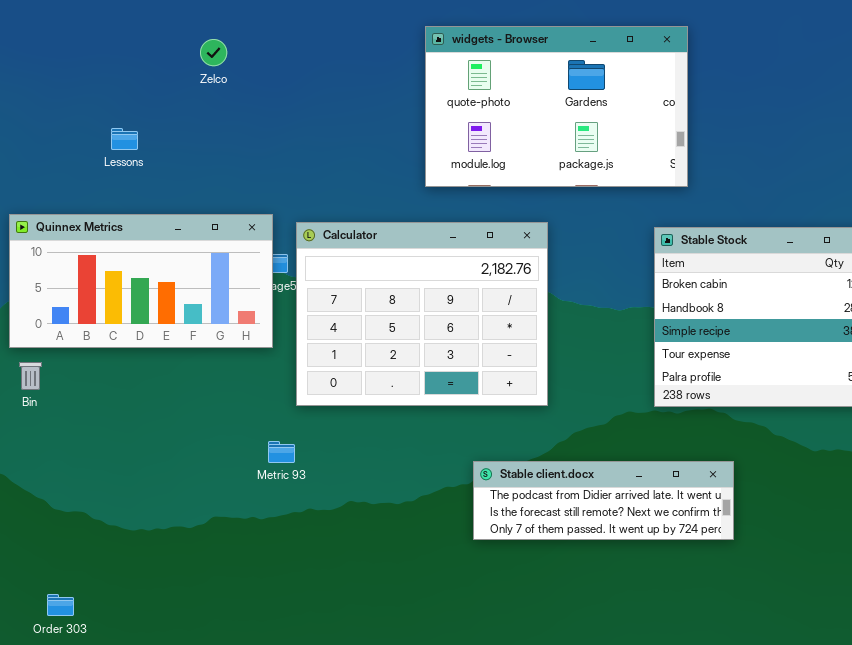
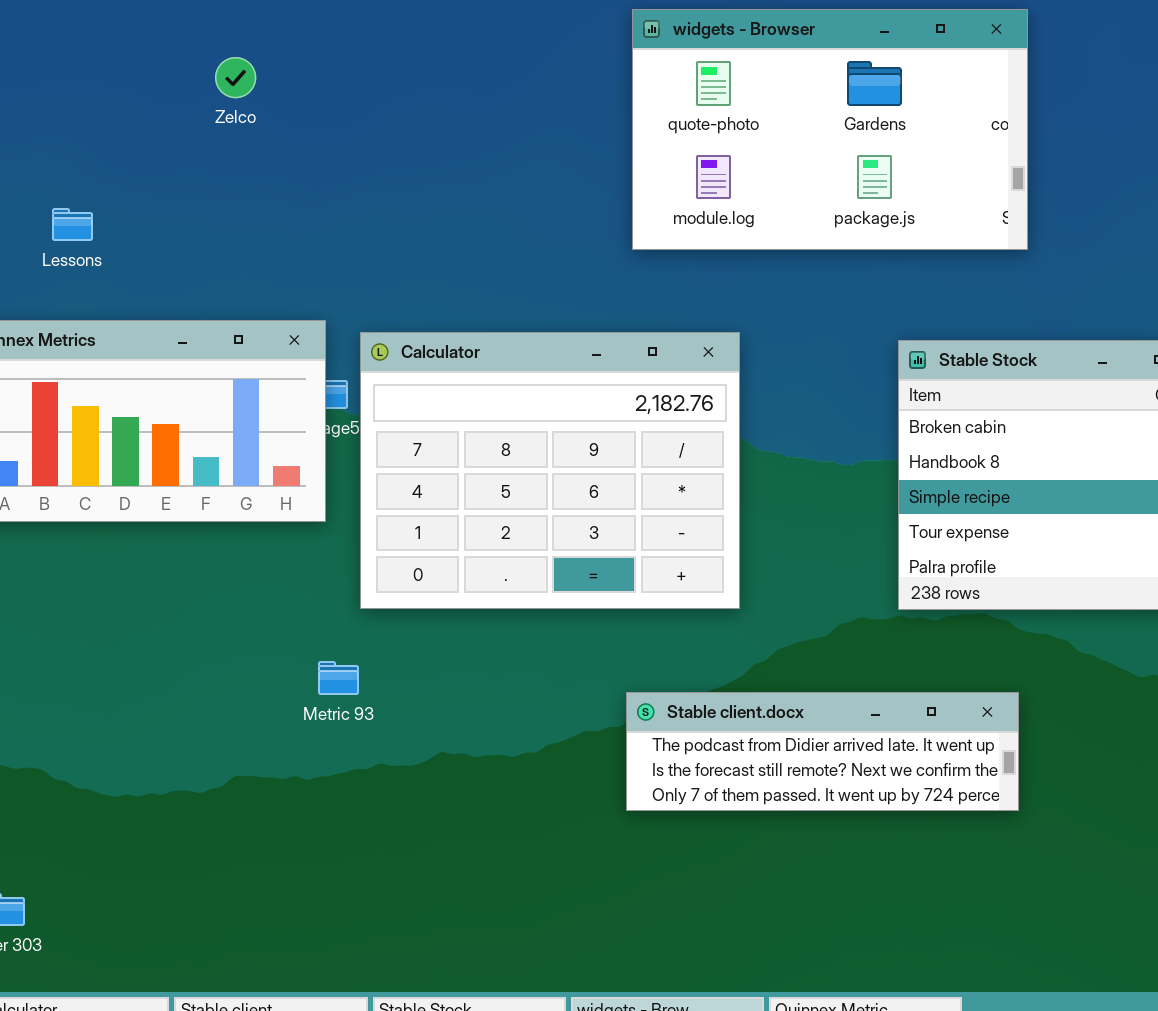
widgets - Browser: [425,26,688,187] -> [632,9,1028,250], moved
Lessons: [111,128,138,150] -> [52,208,93,241], moved

